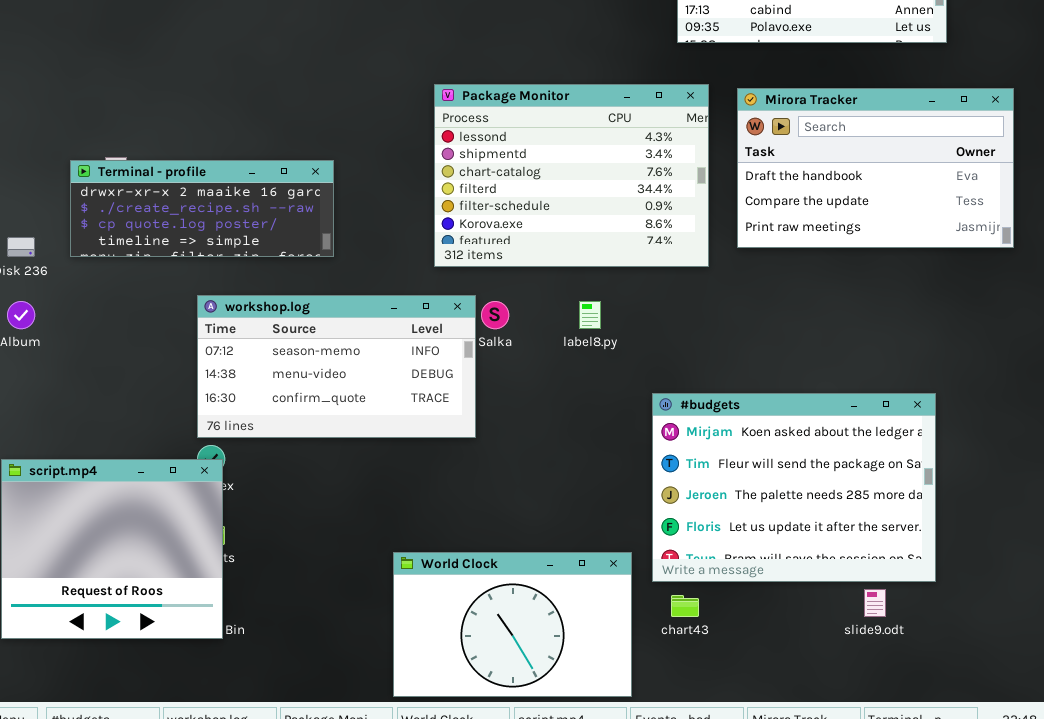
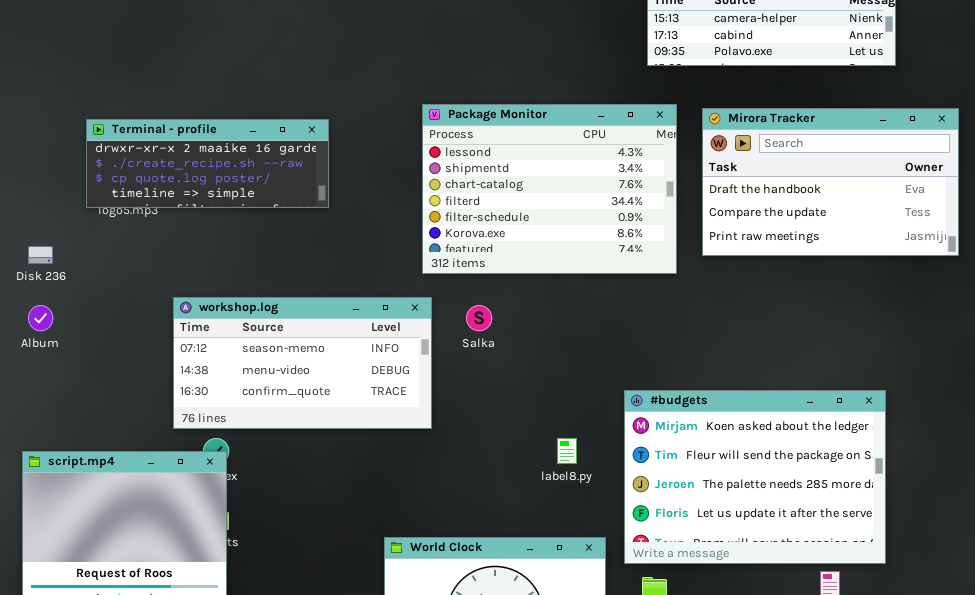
Terminal - profile: [70,160,334,257] -> [86,119,329,208], moved
workshop.log: [197,295,476,438] -> [173,297,432,429], moved
label8.py: [579,301,601,329] -> [557,438,577,464], moved

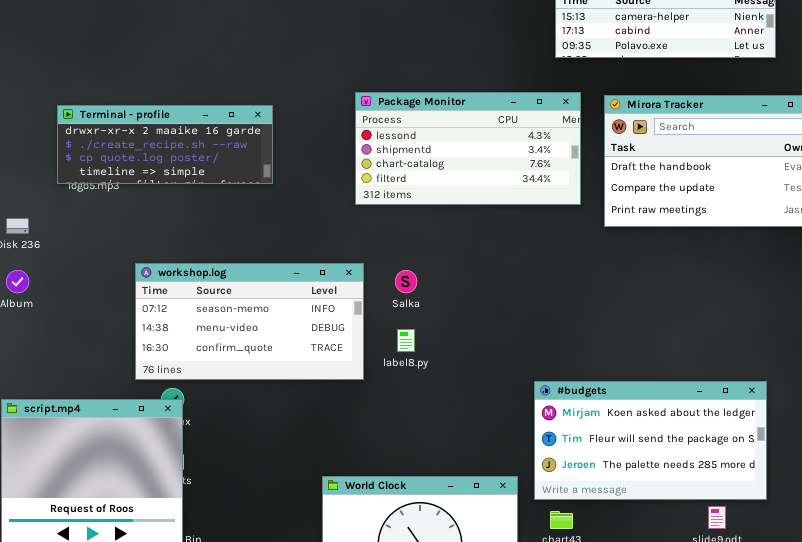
Package Monitor: [422,104,677,274] -> [355,92,581,205], resized
#budgets: [624,390,886,564] -> [534,381,767,500], resized
label8.py: [557,438,577,464] -> [397,329,415,352], moved

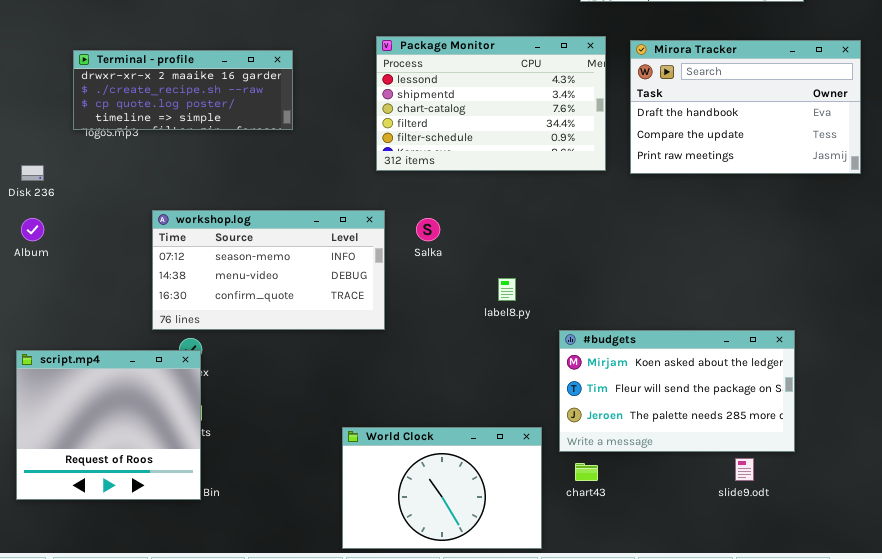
Package Monitor: [355,92,581,205] -> [376,36,606,171], resized
label8.py: [397,329,415,352] -> [498,278,516,301], moved

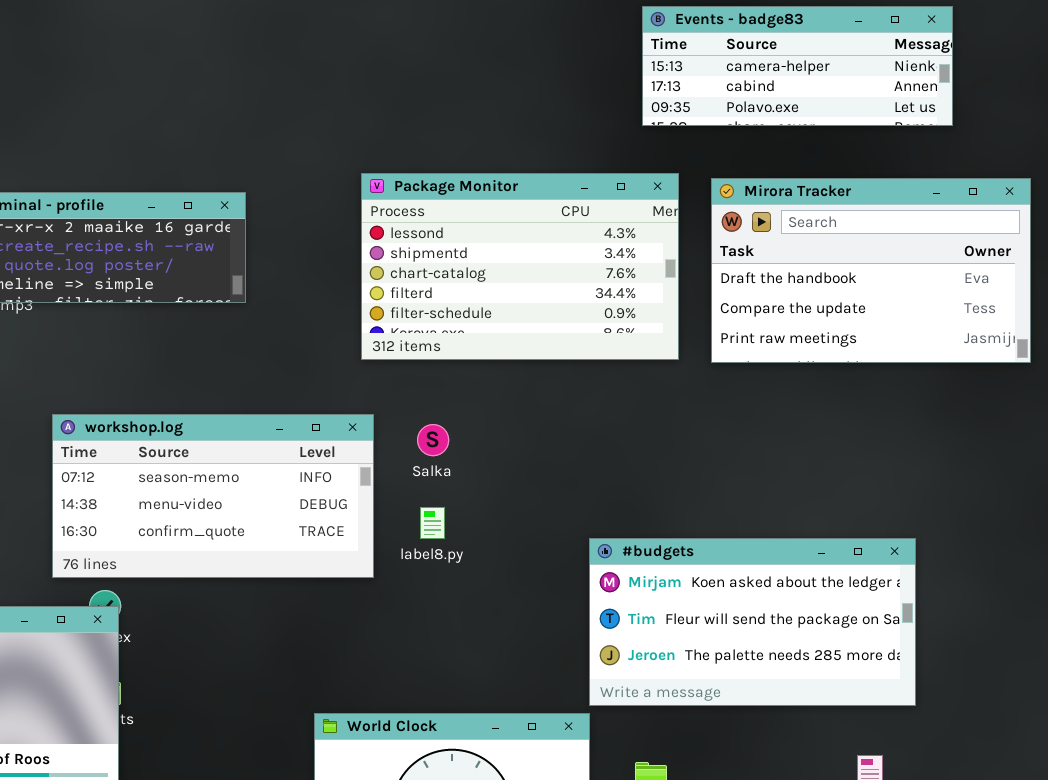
label8.py: [498,278,516,301] -> [420,507,445,539], moved
#budgets: [559,330,795,452] -> [589,538,916,706], moved

